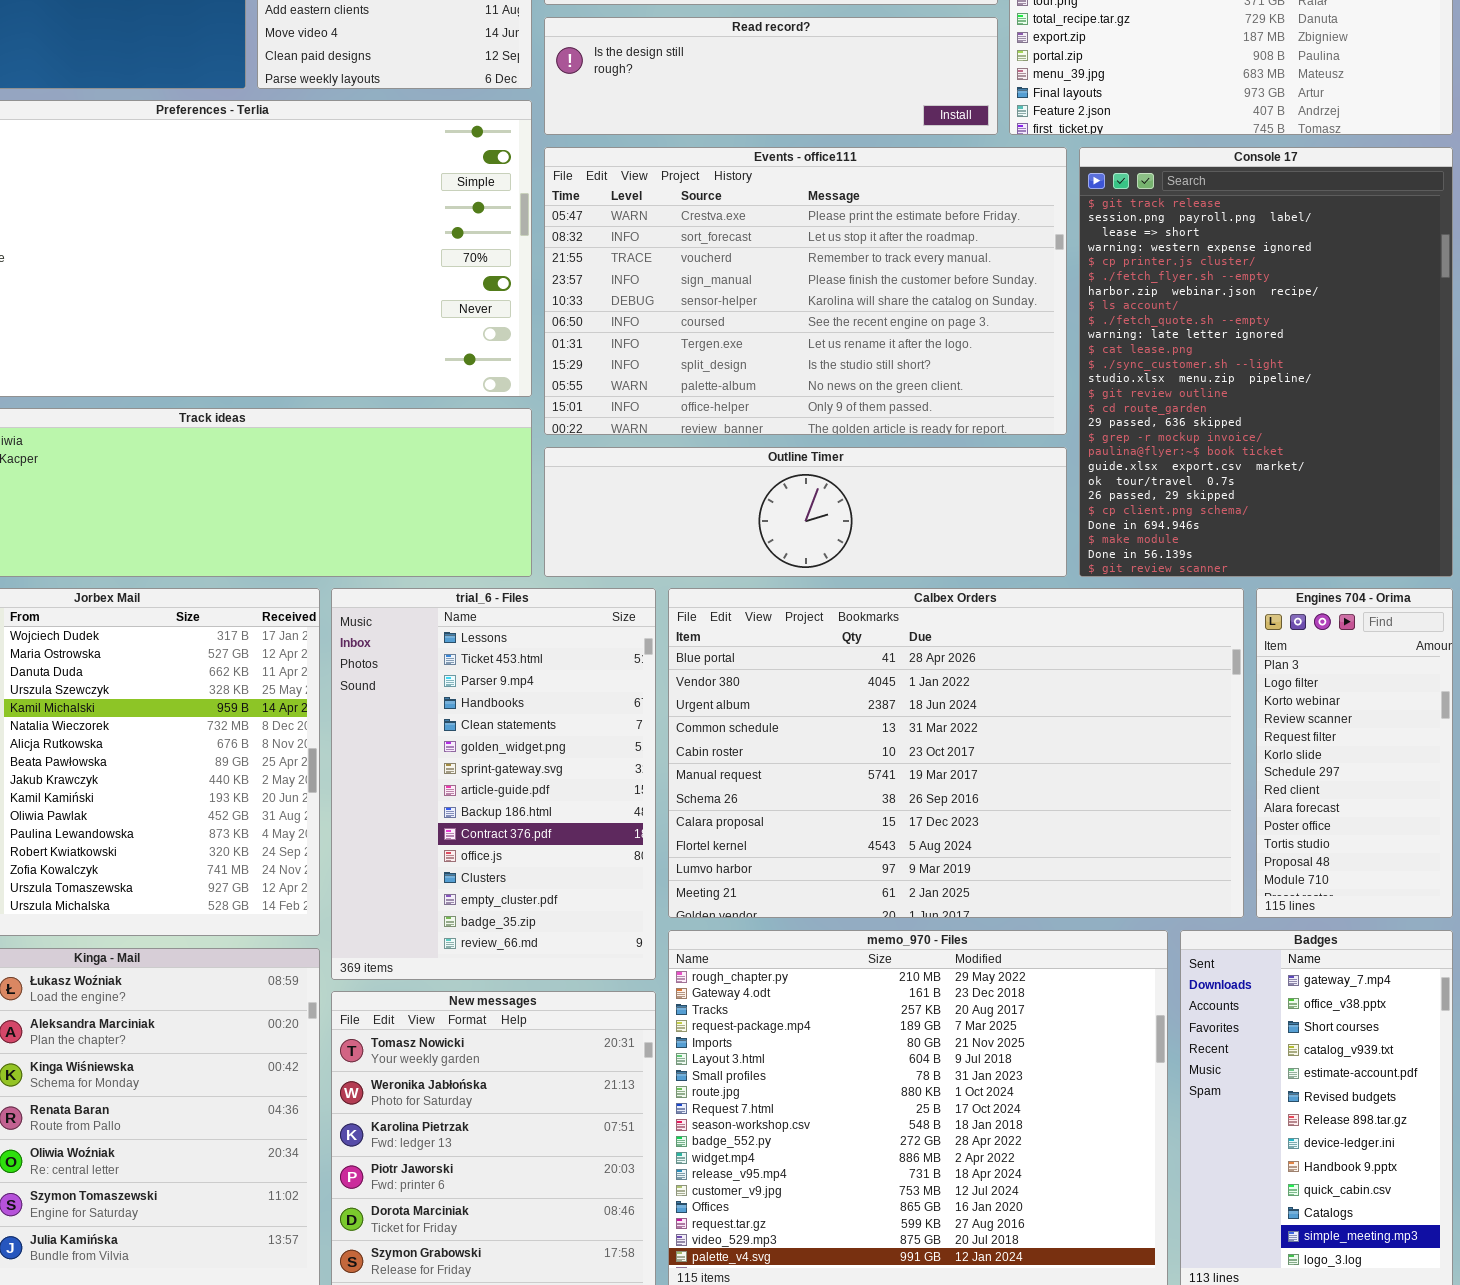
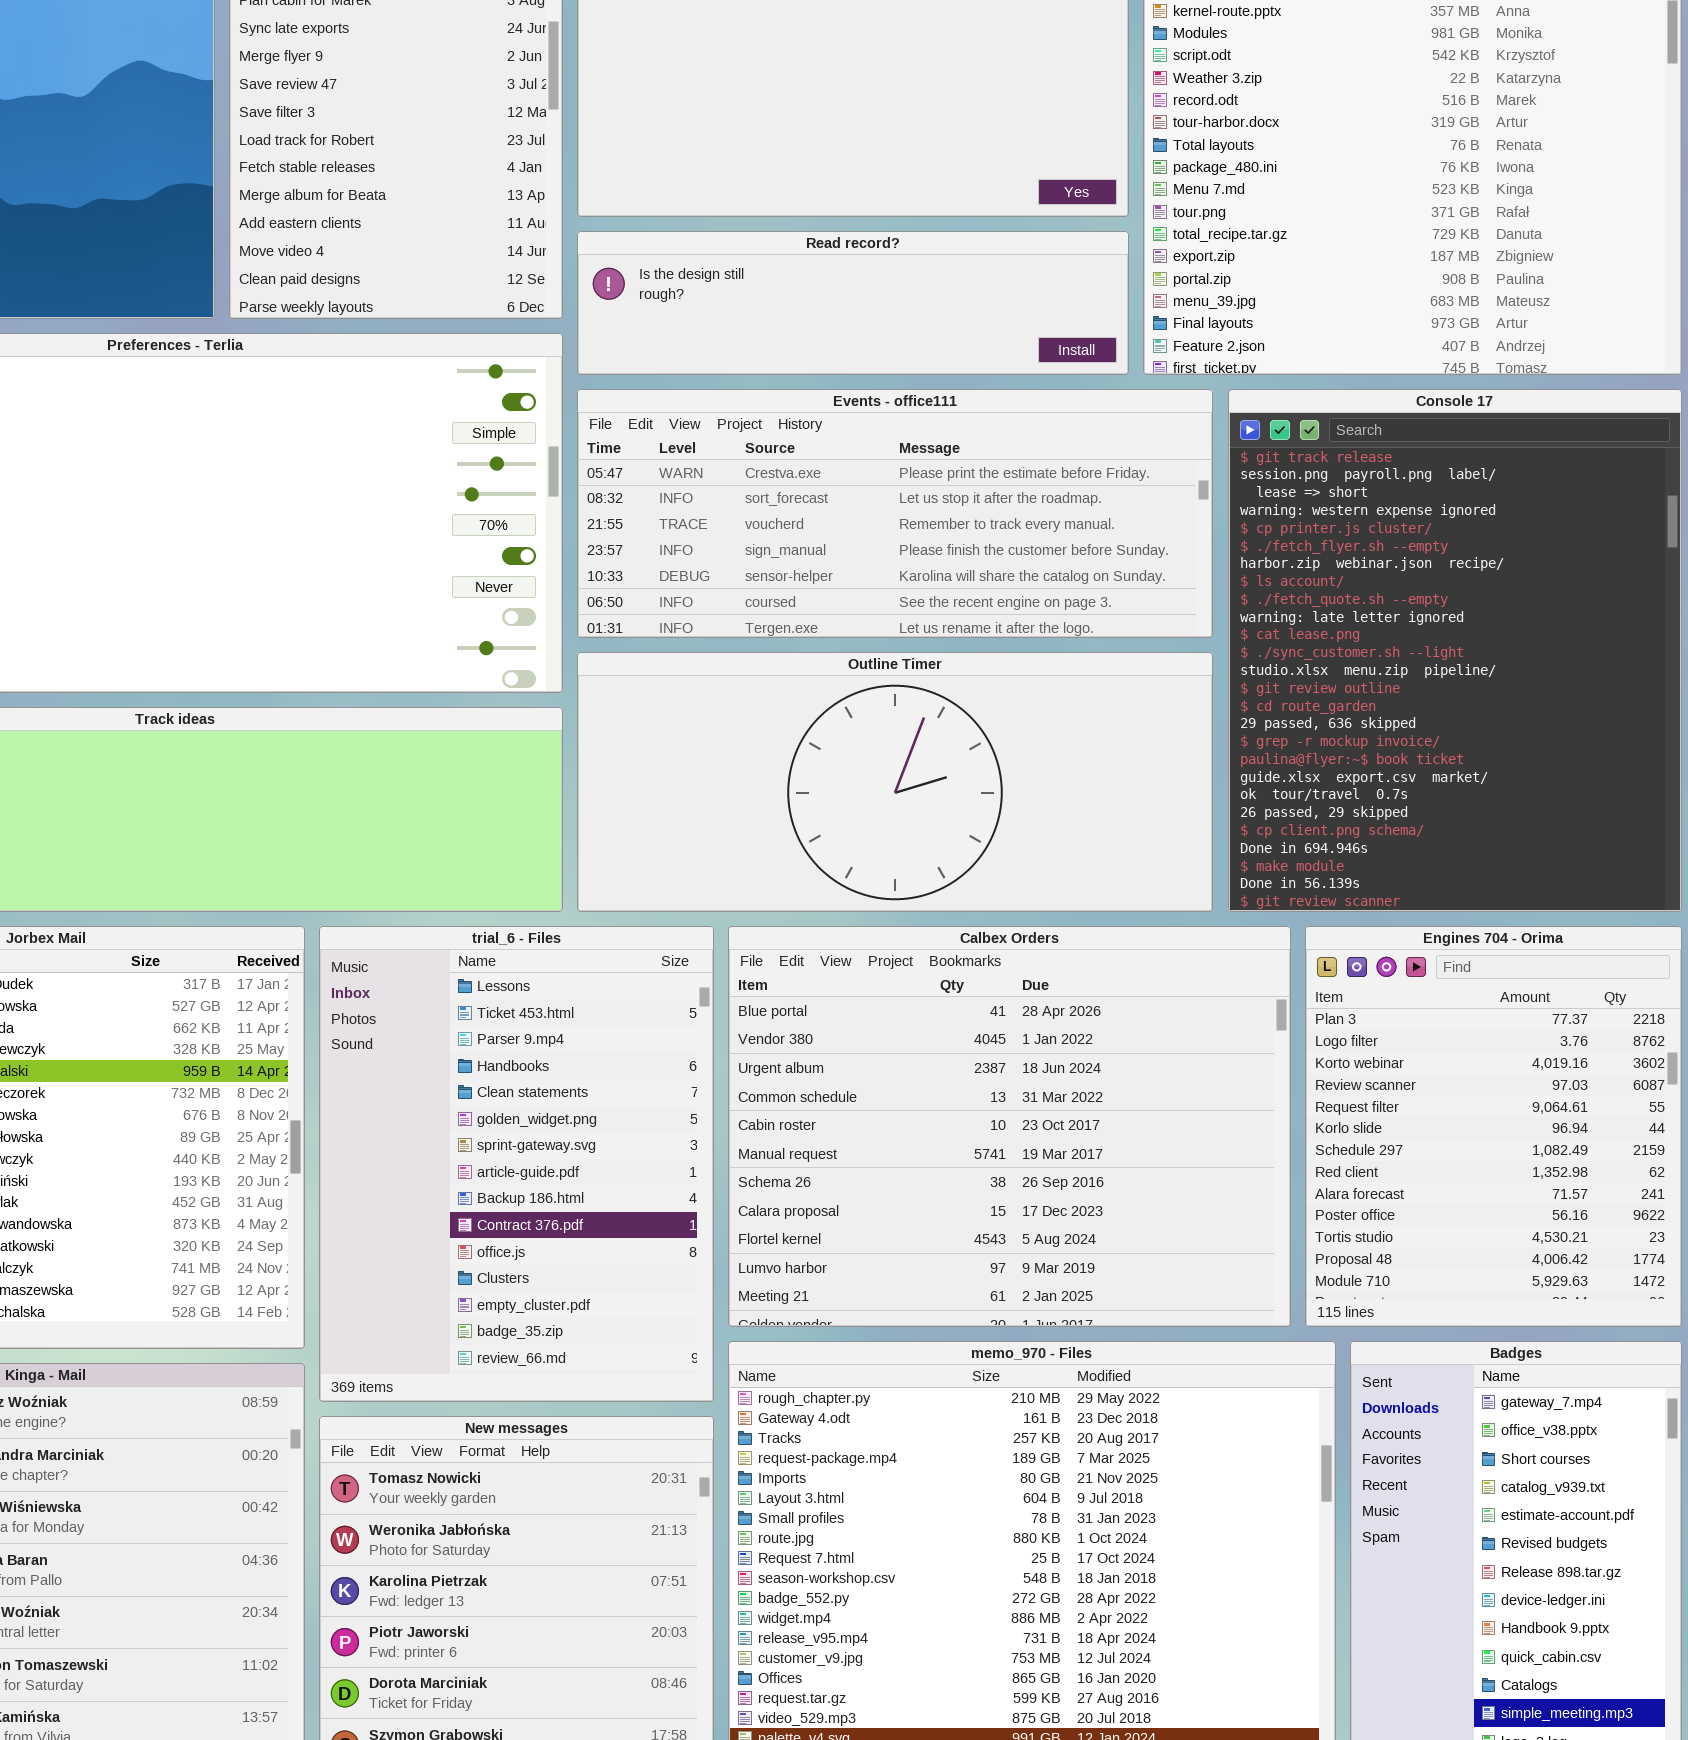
Events - office111: [544,147,1067,435] -> [577,389,1213,638], resized
Outline Timer: [544,447,1067,577] -> [577,652,1213,912], resized
Calbex Orders: [668,588,1244,918] -> [728,926,1291,1327], resized
Engines 704 - Orima: [1256,588,1453,918] -> [1305,926,1682,1327], resized

